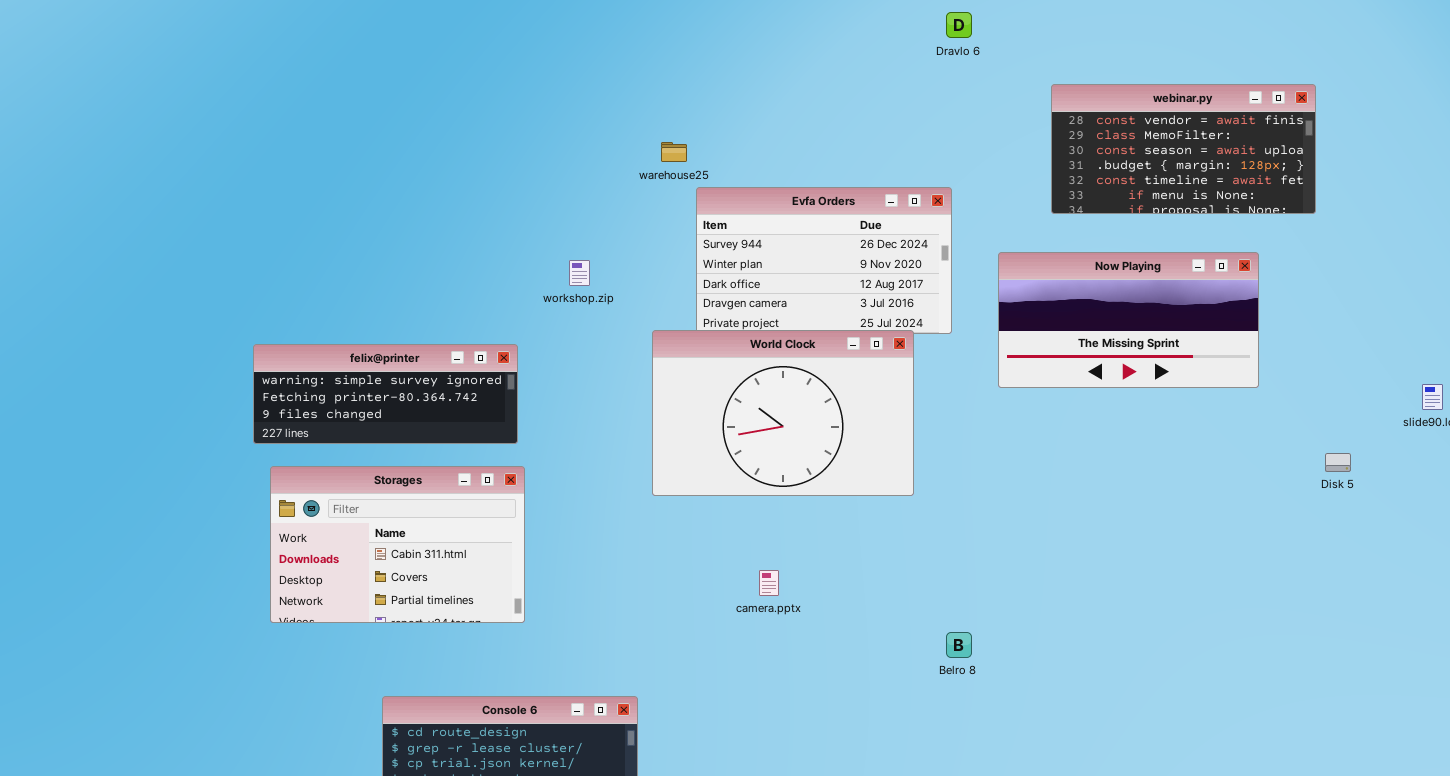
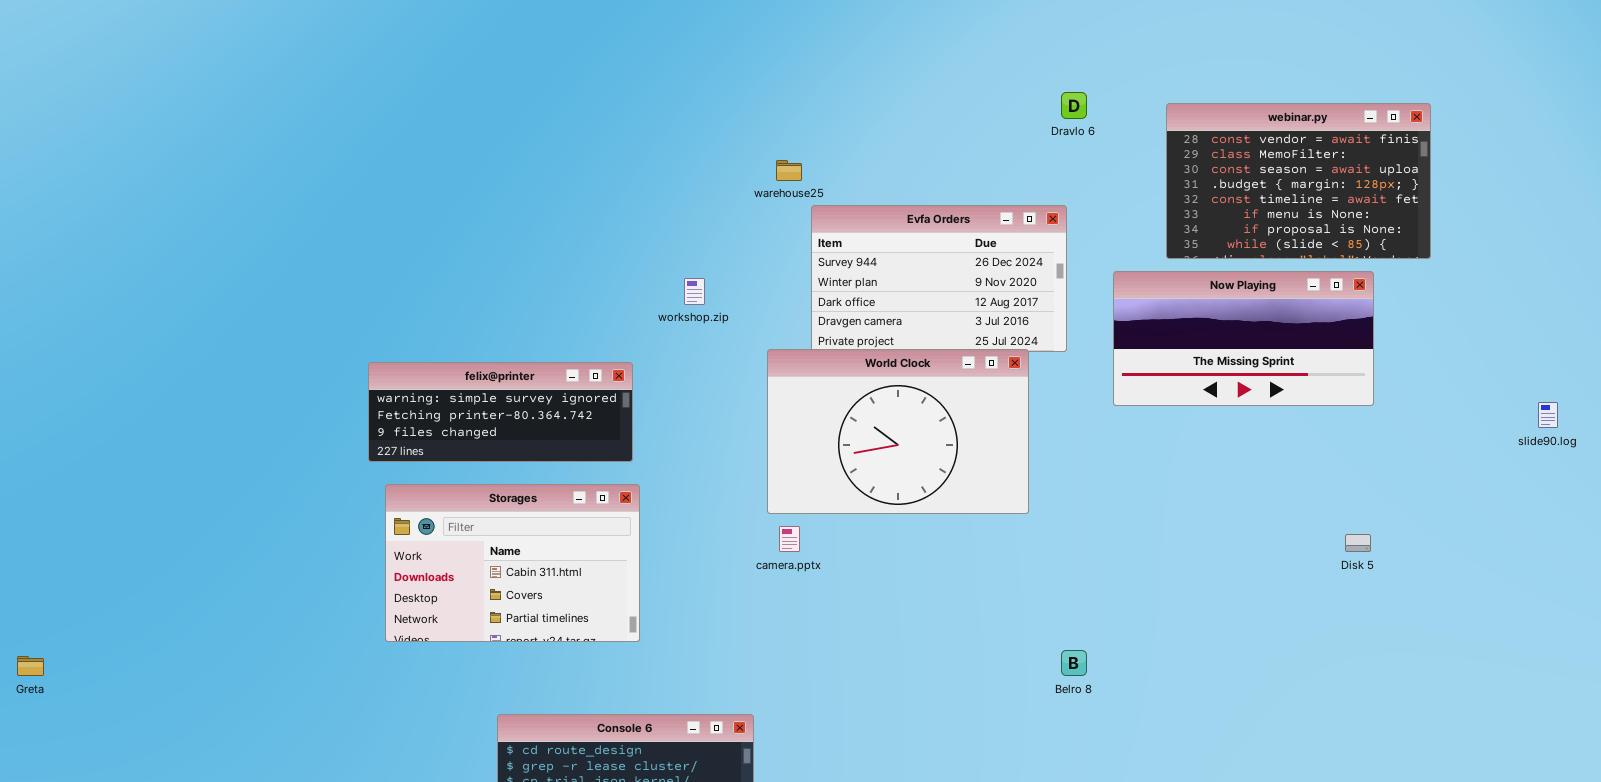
Dravlo 6: [946,12,972,38] -> [1061,92,1087,119], moved
webinar.py: [1051,84,1316,214] -> [1166,103,1431,259], resized
Disk 5: [1325,453,1351,472] -> [1345,534,1371,552], moved
camera.pptx: [759,570,779,596] -> [779,526,800,552], moved

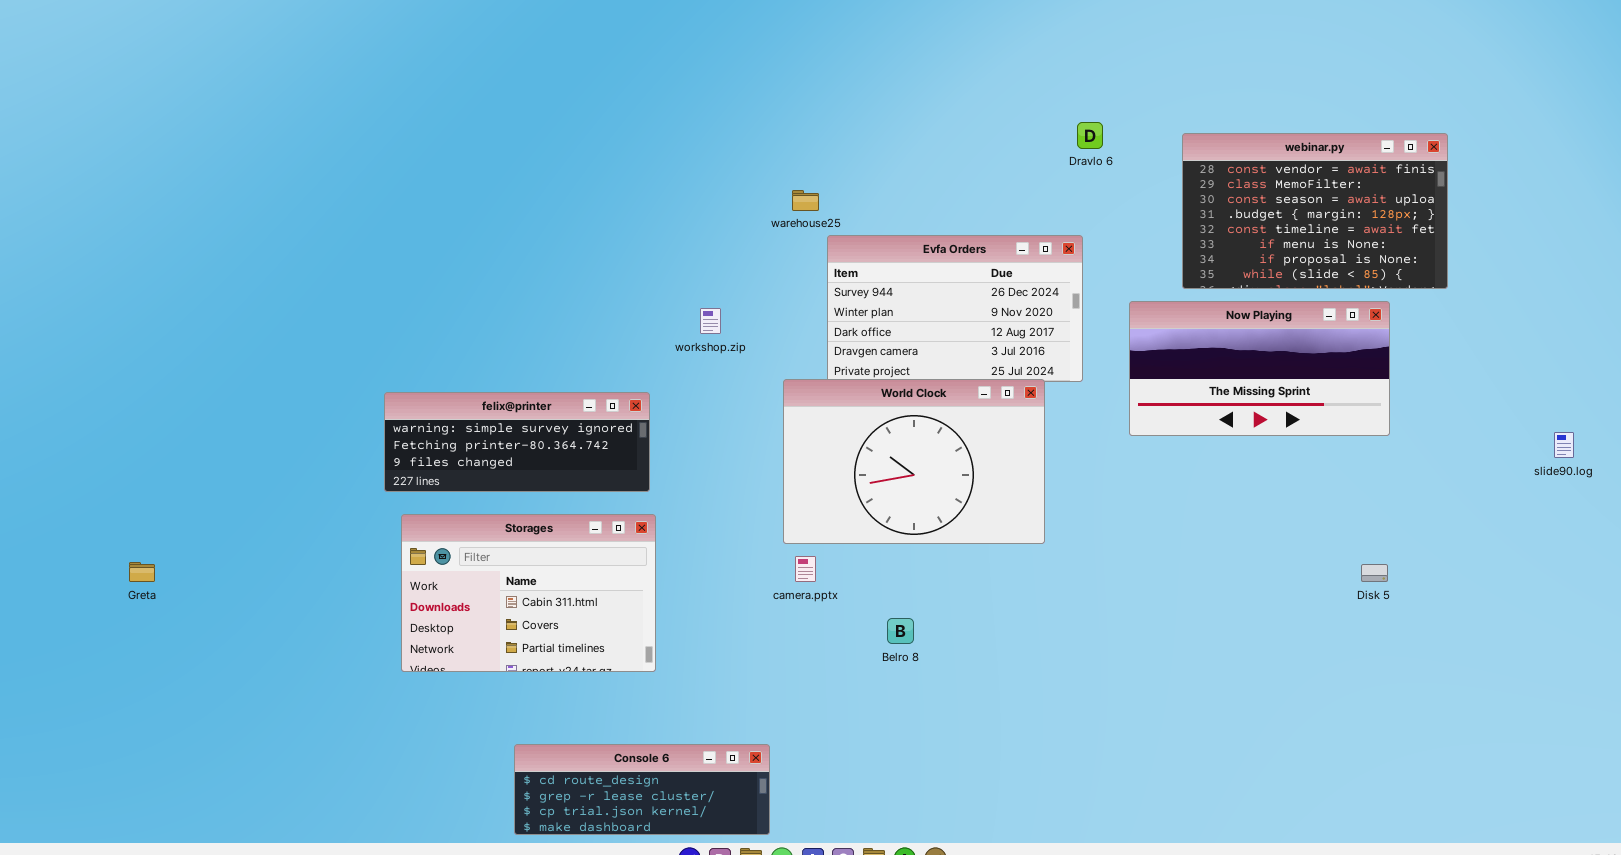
Belro 8: [1061,650,1087,676] -> [887,618,914,644], moved
Greta: [17,656,44,676] -> [129,562,155,582], moved

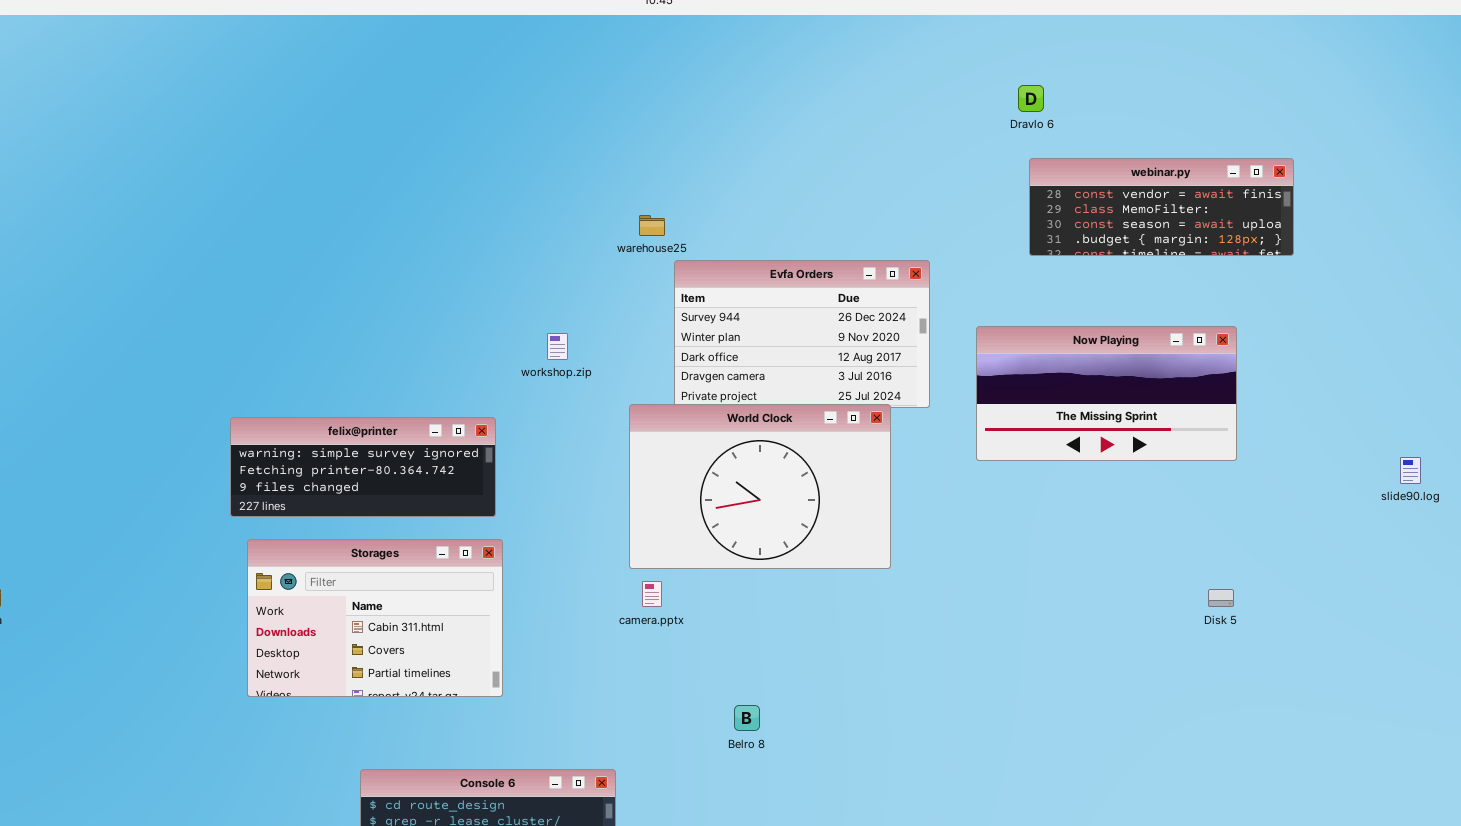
Dravlo 6: [1077,122,1103,149] -> [1018,85,1044,112], moved
webinar.py: [1182,133,1448,289] -> [1029,158,1294,256], resized
Belro 8: [887,618,914,644] -> [734,705,760,731], moved

